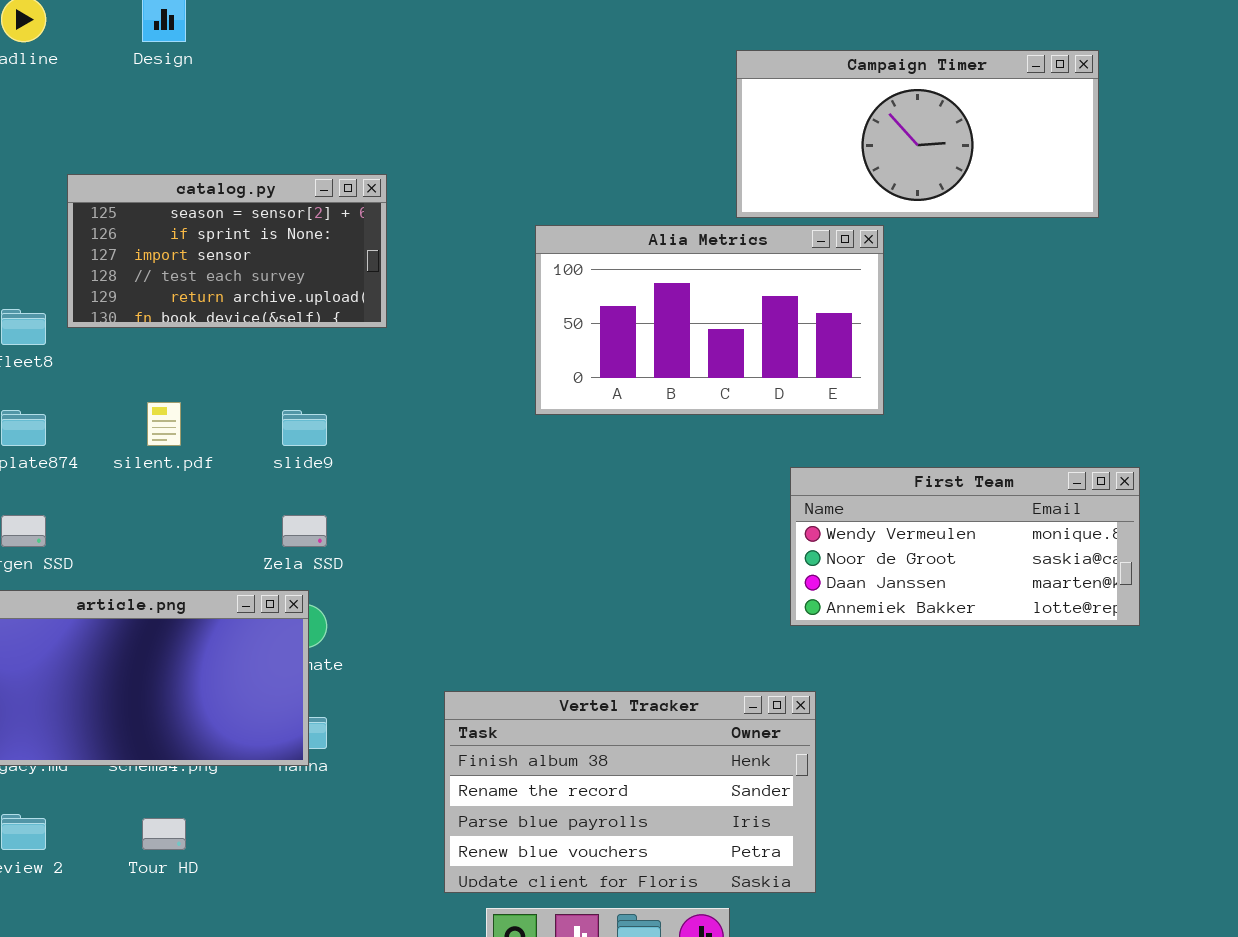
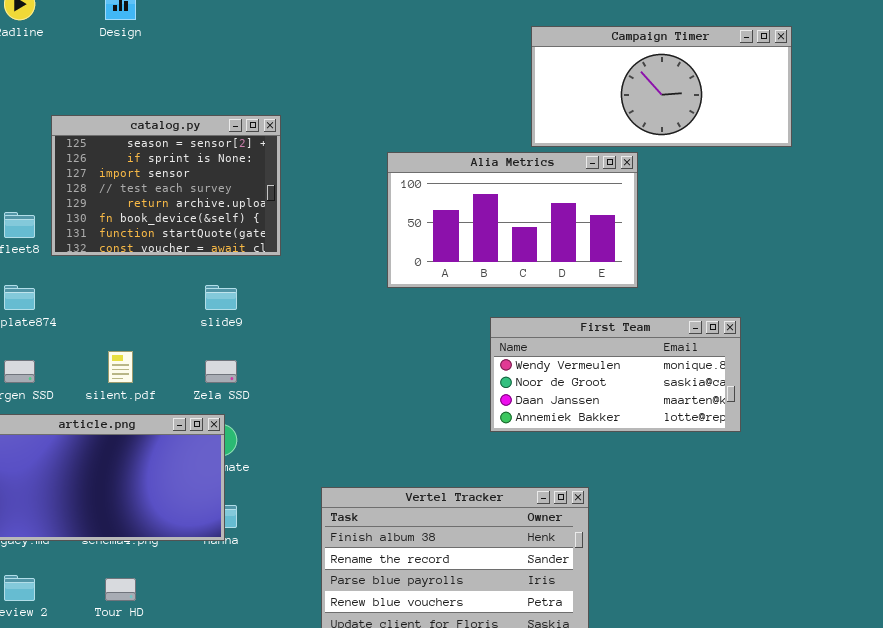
catalog.py: [67,174,387,328] -> [51,115,281,256], resized
silent.pdf: [147,402,181,446] -> [108,351,133,383], moved
First Team: [790,467,1140,626] -> [490,317,741,432], moved

